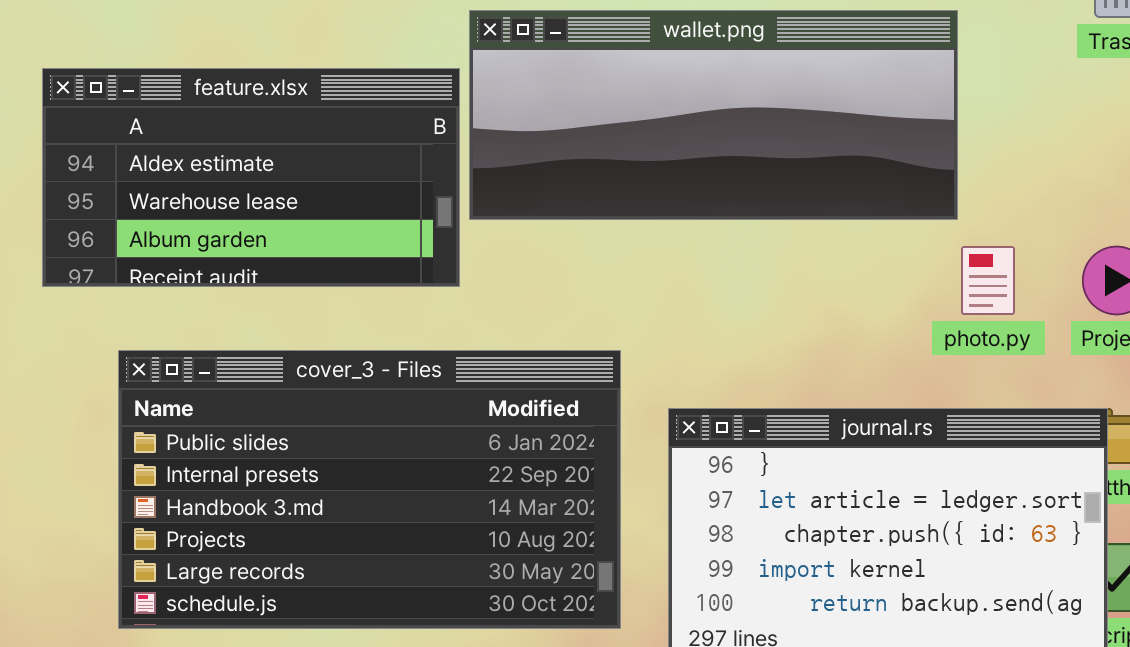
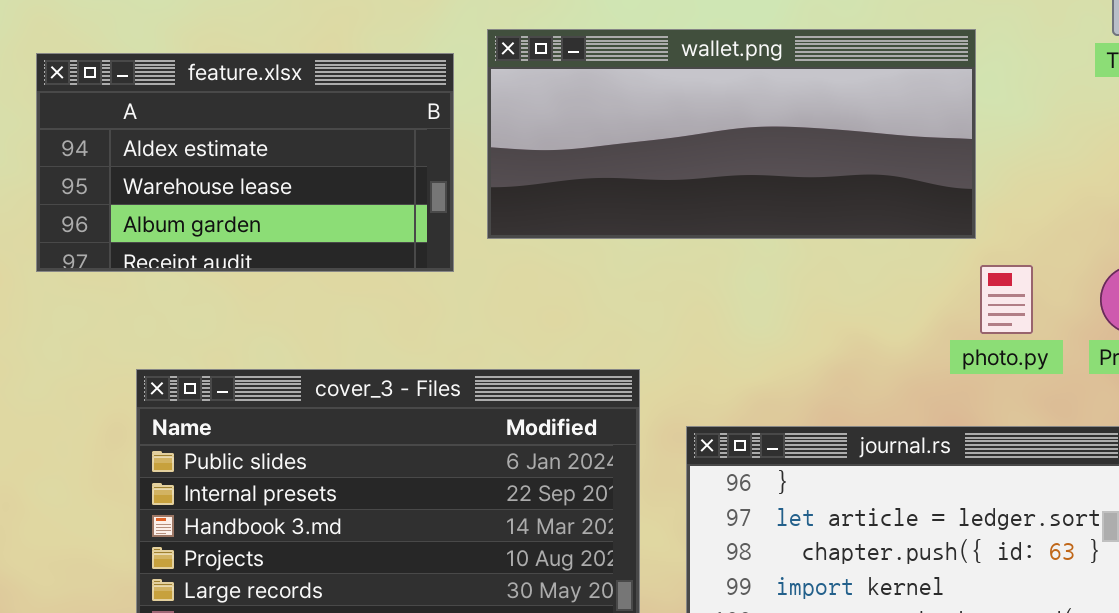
feature.xlsx: [42,68,460,287] -> [36,53,454,272], moved

